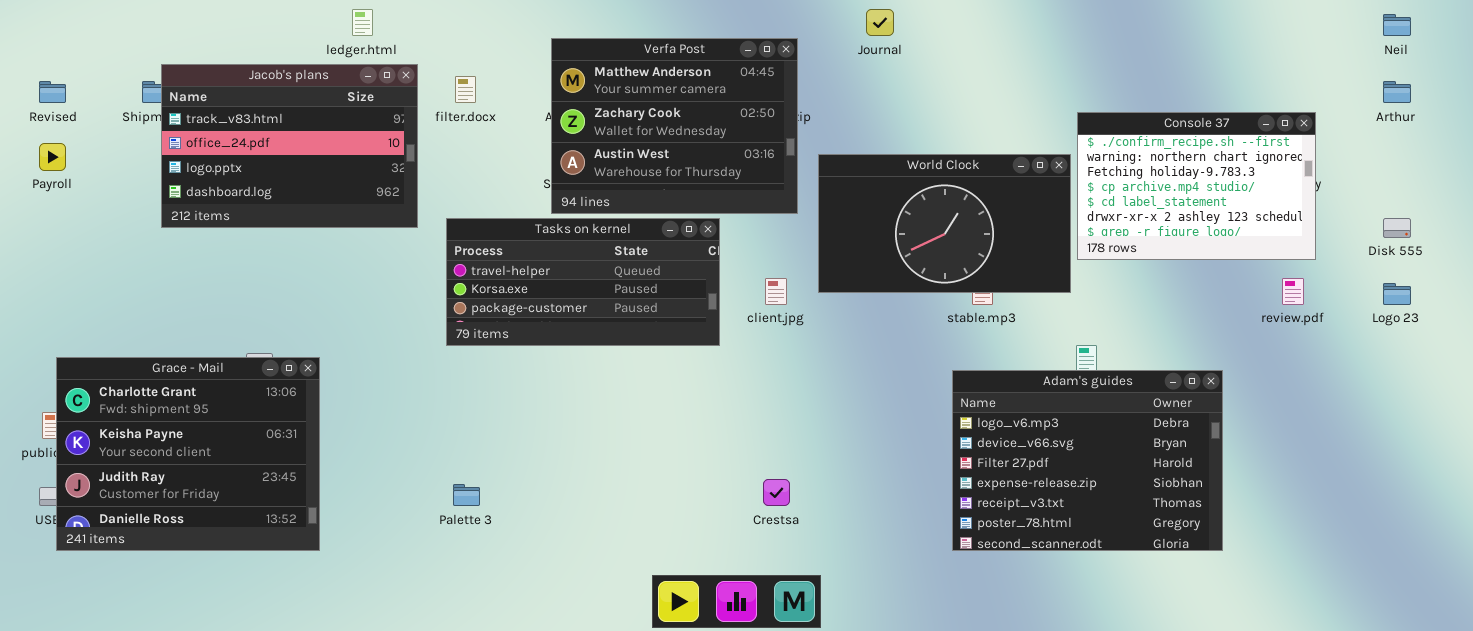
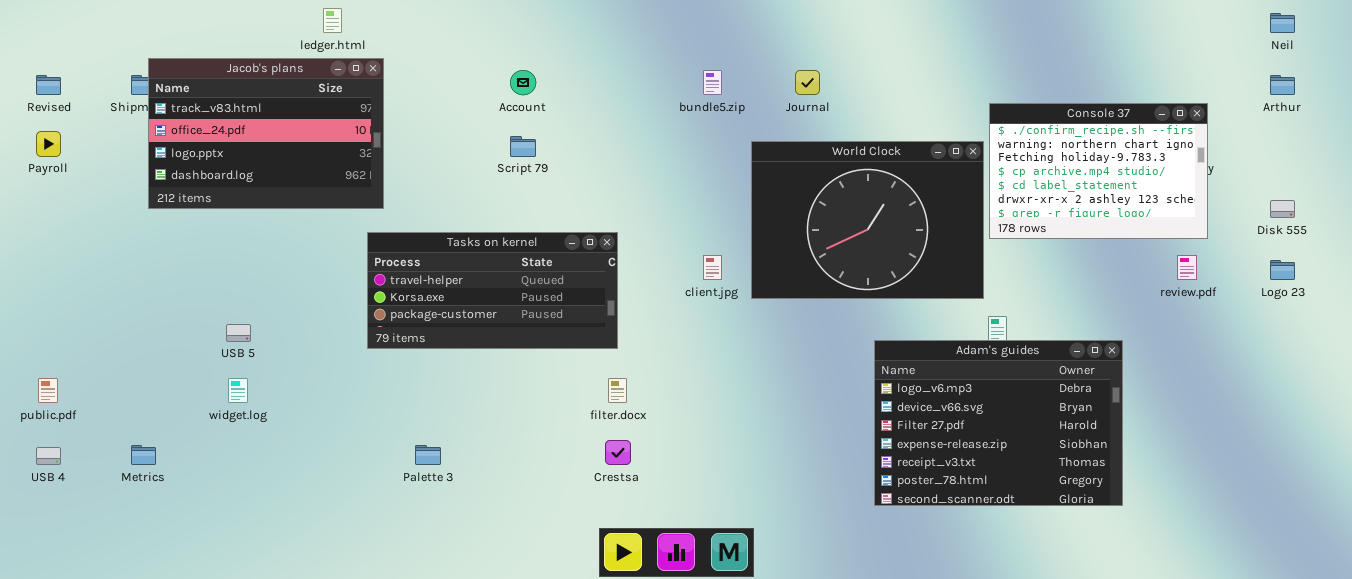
Journal: [866,9,894,36] -> [795,70,820,95], moved
Verfa Post: [551,38,798,214] -> none, closed
filter.docx: [455,76,476,103] -> [608,378,627,403], moved
World Clock: [818,154,1071,293] -> [751,141,984,299], resized
Tasks on kernel: [446,218,720,346] -> [367,232,618,349], moved
Grace - Mail: [56,357,320,551] -> none, closed
Crestsa: [763,479,790,506] -> [605,440,631,465], moved

